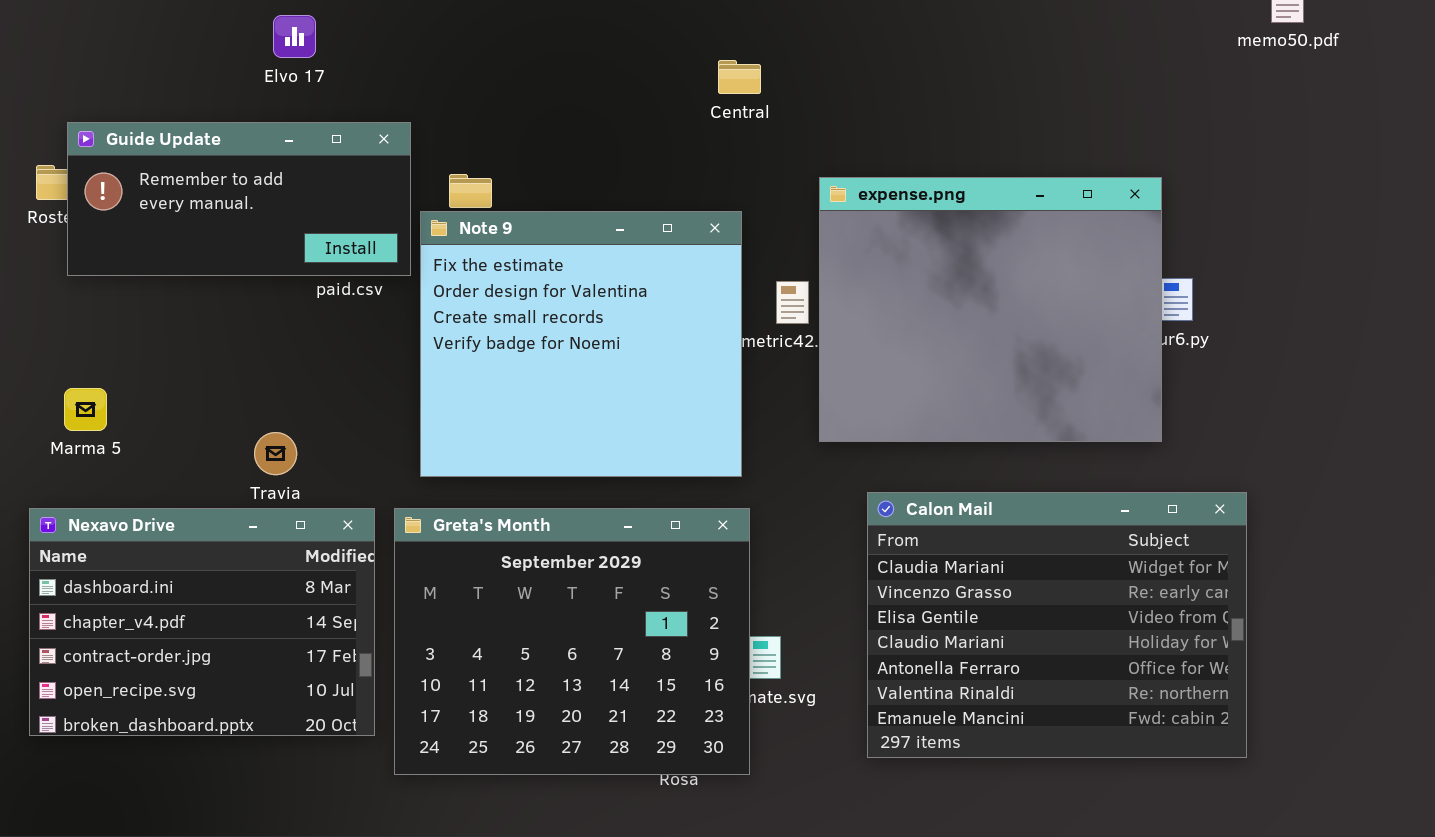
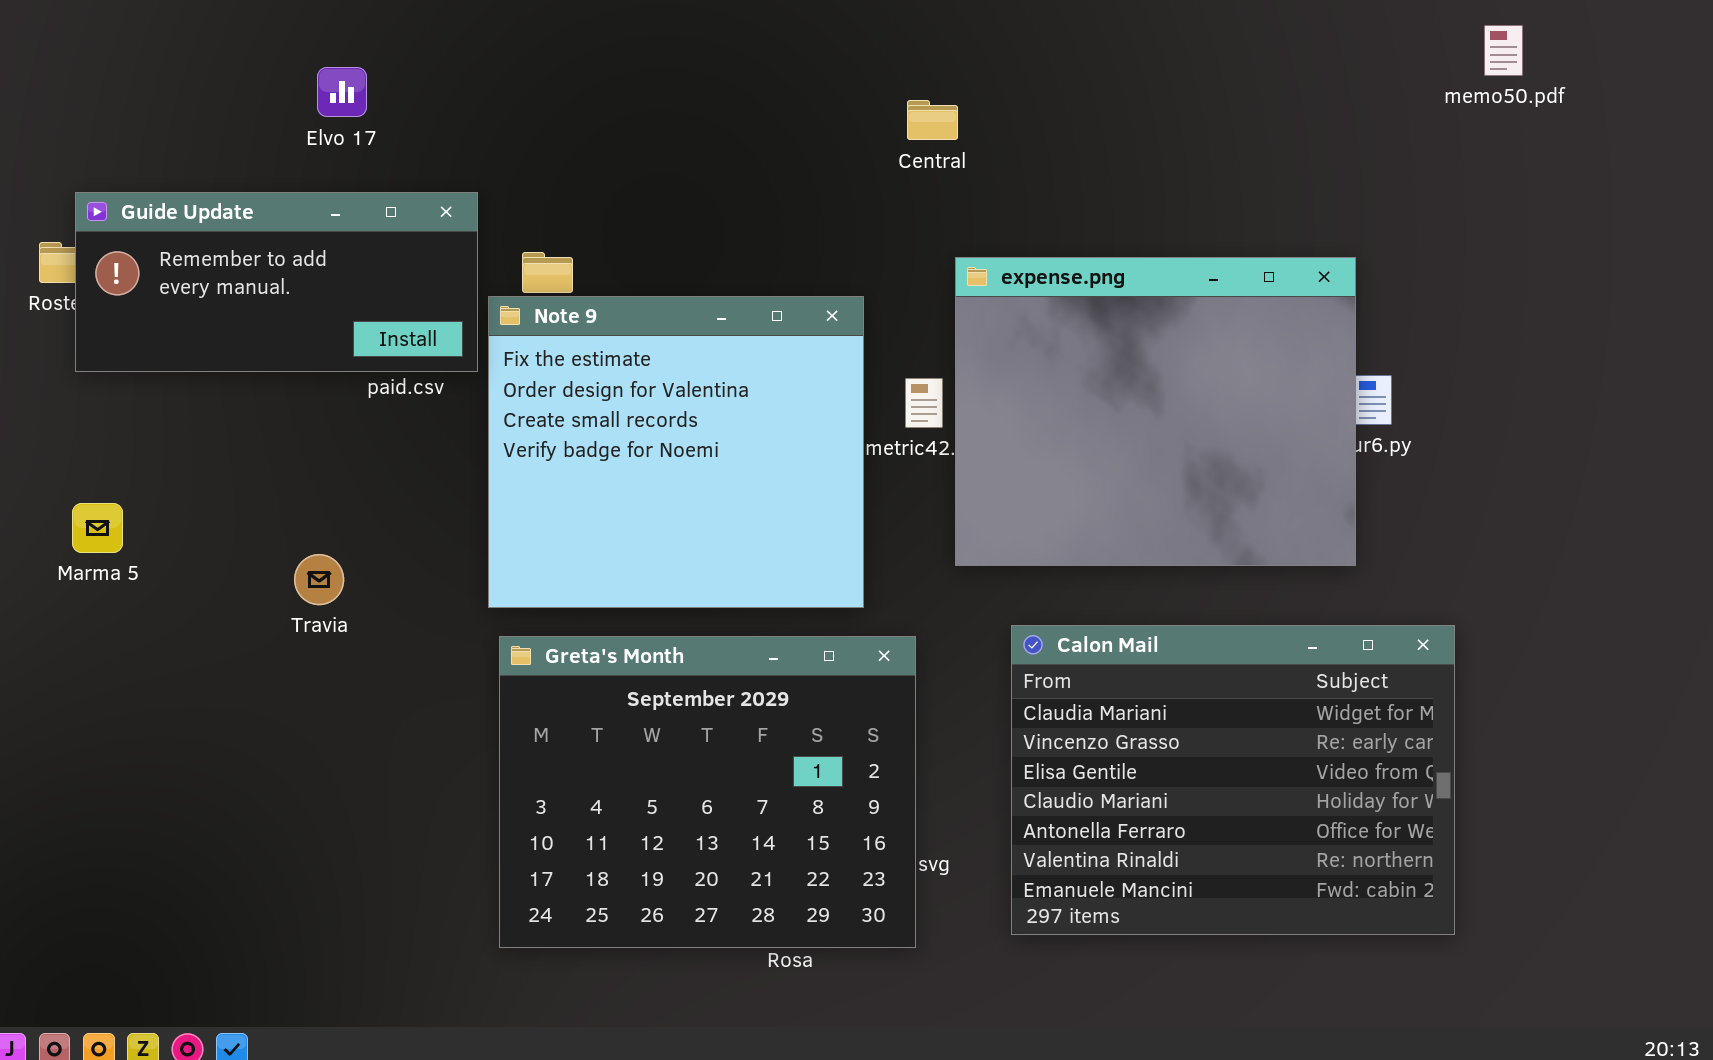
Central: [718,60,761,94] -> [907,100,958,140], moved
Nexavo Drive: [29,508,375,736] -> none, closed
Greta's Month: [394,508,750,775] -> [499,636,916,948], moved

